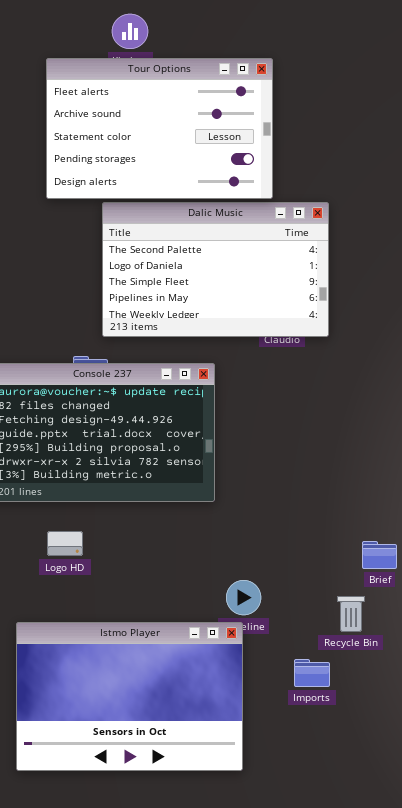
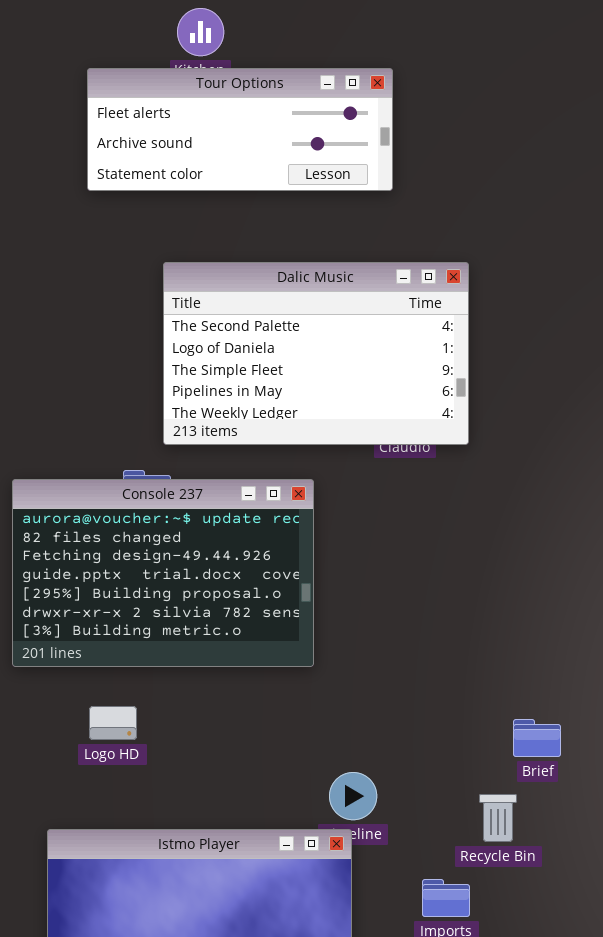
Tour Options: [46,58,273,199] -> [87,68,393,191], resized

